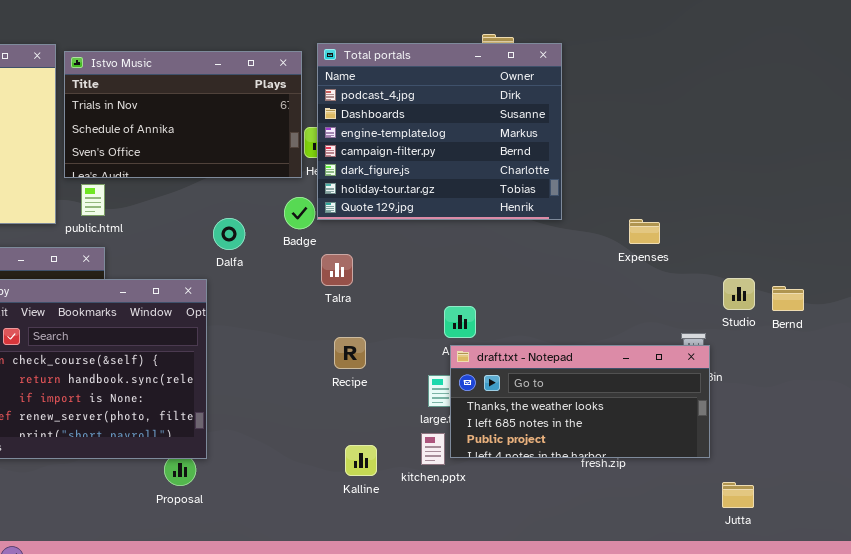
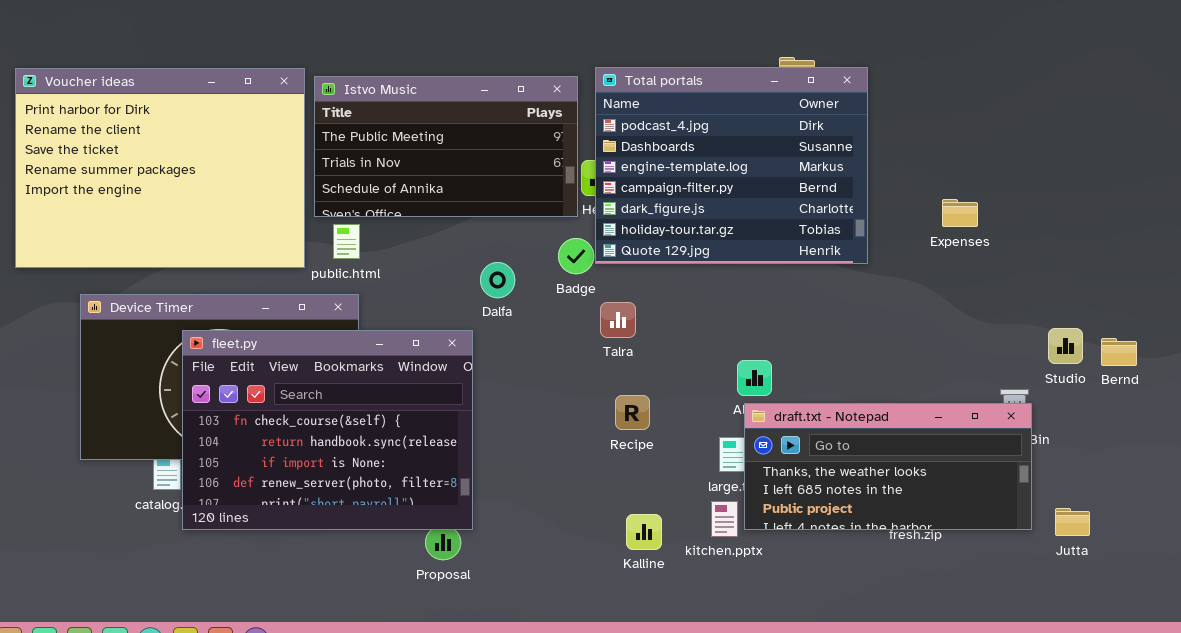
Istvo Music: [64,51,302,178] -> [314,76,578,217], scrolled up 1 row
Expenses: [629,219,660,244] -> [942,199,978,227], moved
Jutta: [722,482,754,508] -> [1055,508,1090,536], moved

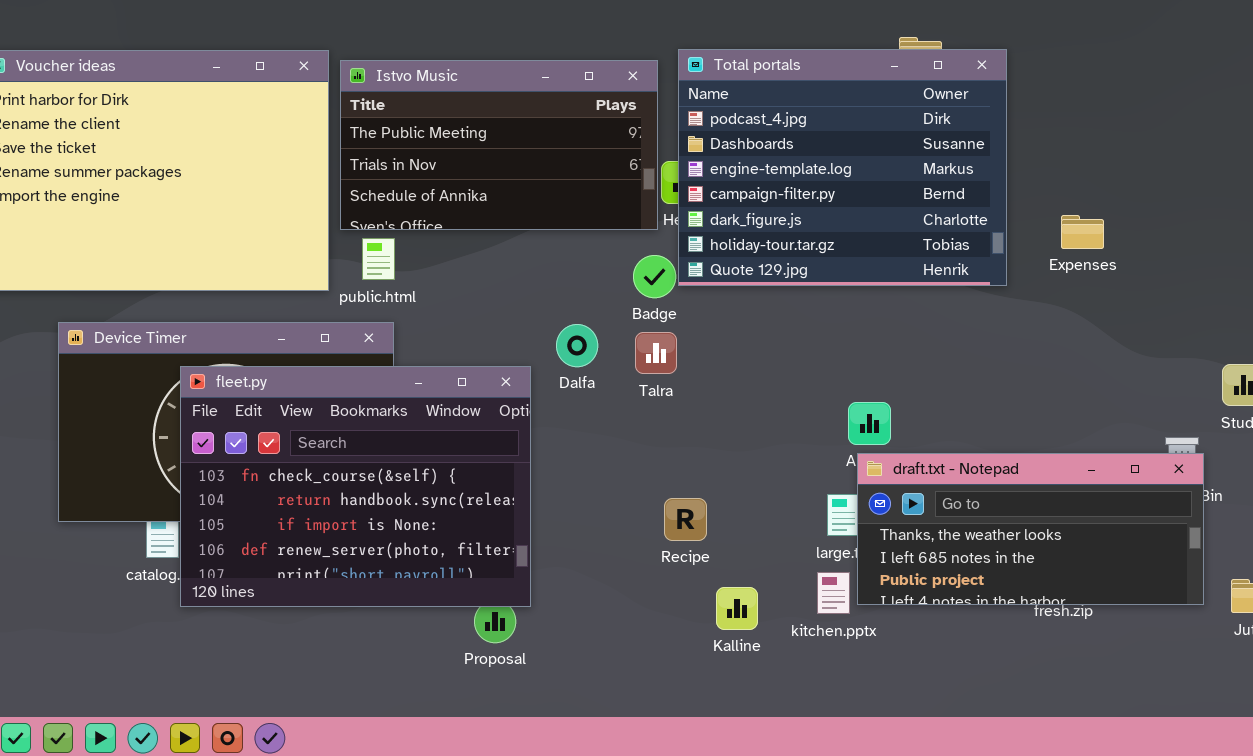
Expenses: [942,199,978,227] -> [1061,215,1104,249], moved
Dalfa: [480,262,515,298] -> [556,324,598,367], moved
Talra: [600,302,636,338] -> [635,332,677,374], moved
Recipe: [615,395,650,430] -> [664,498,707,541], moved

